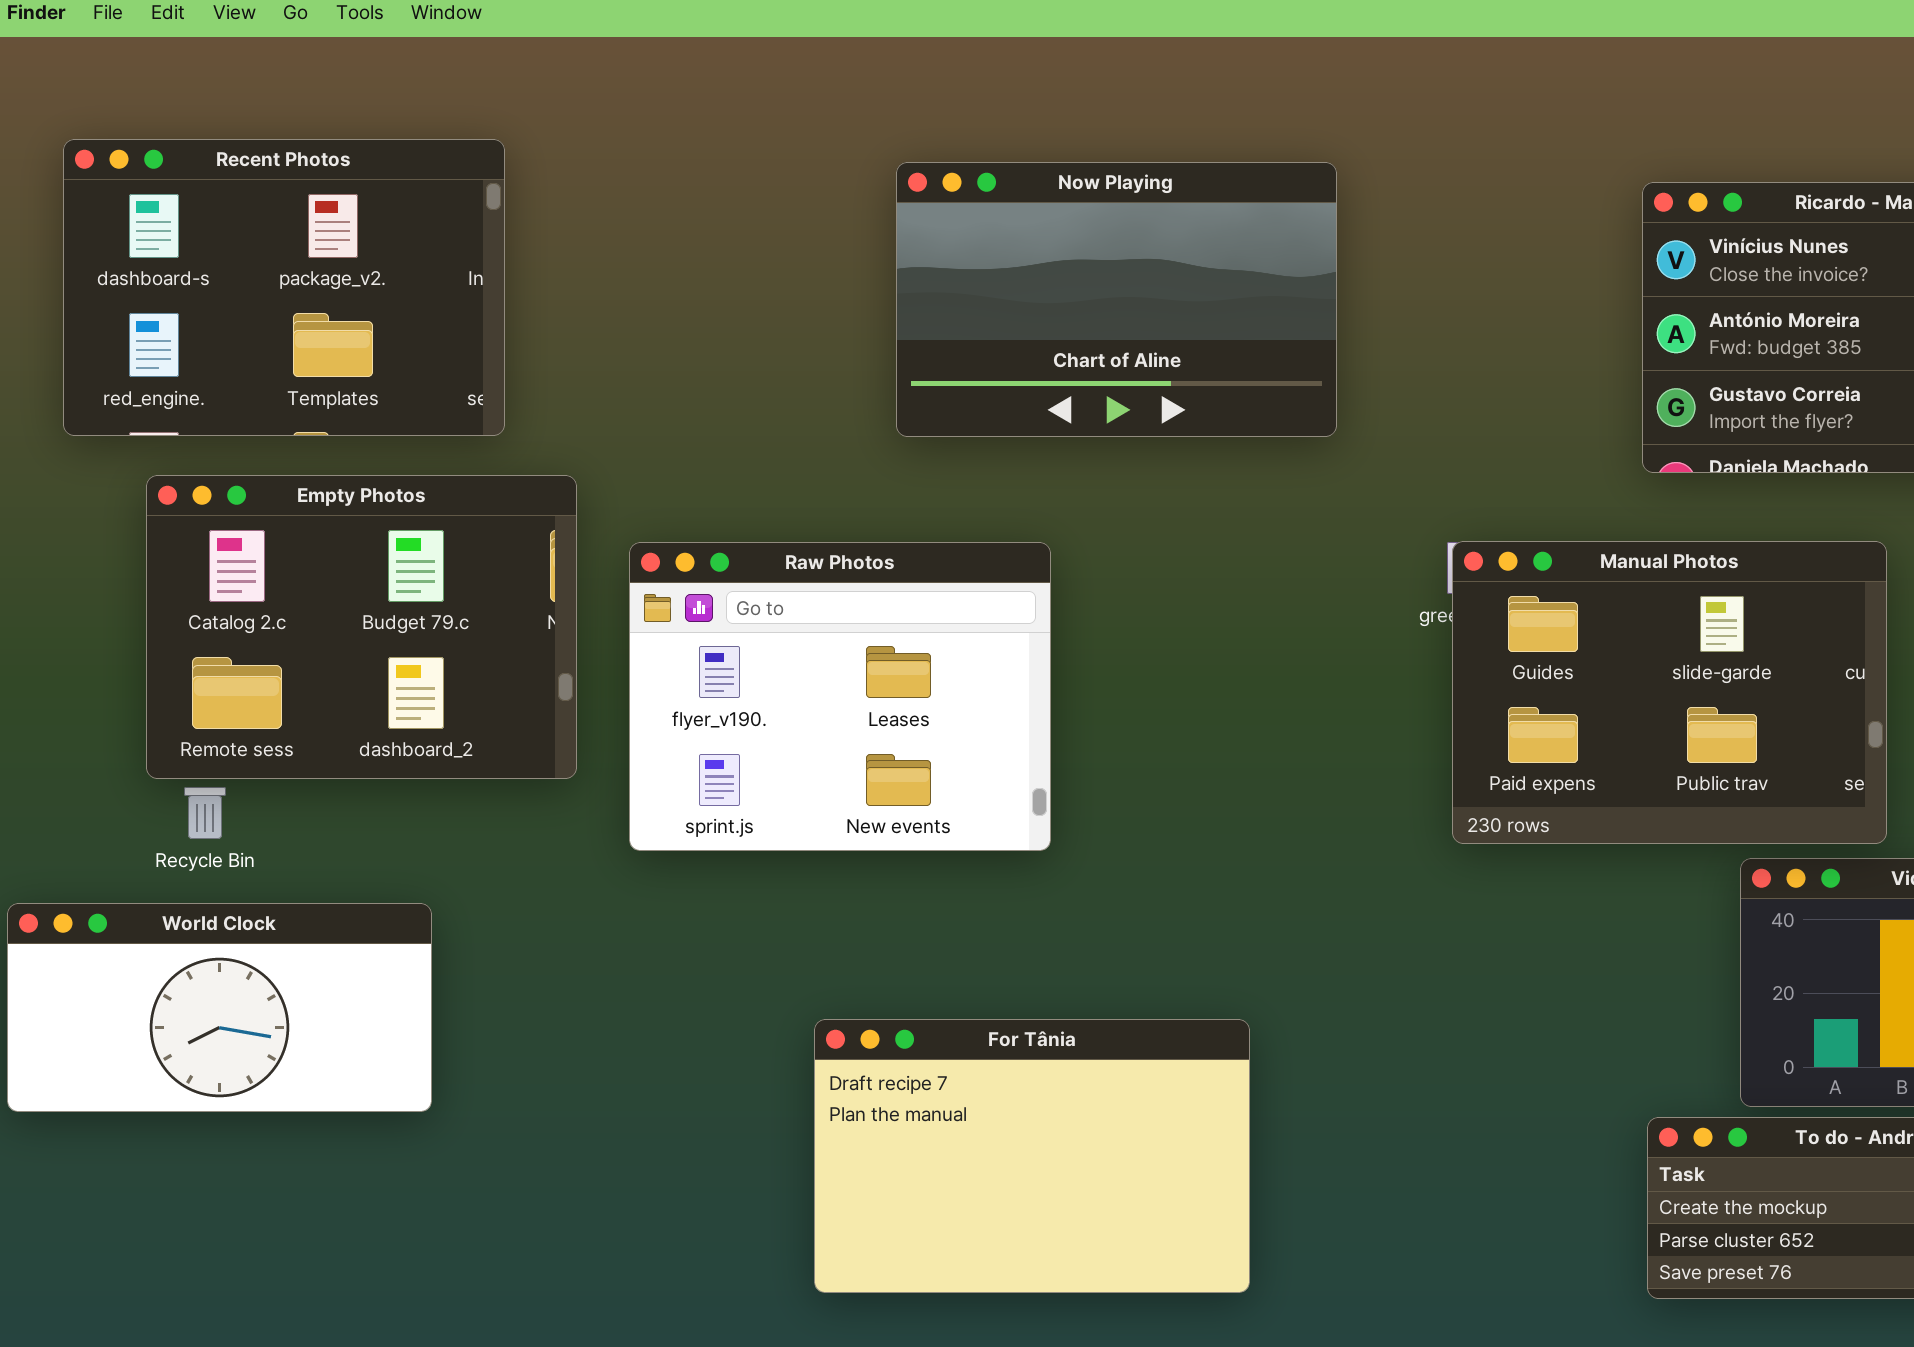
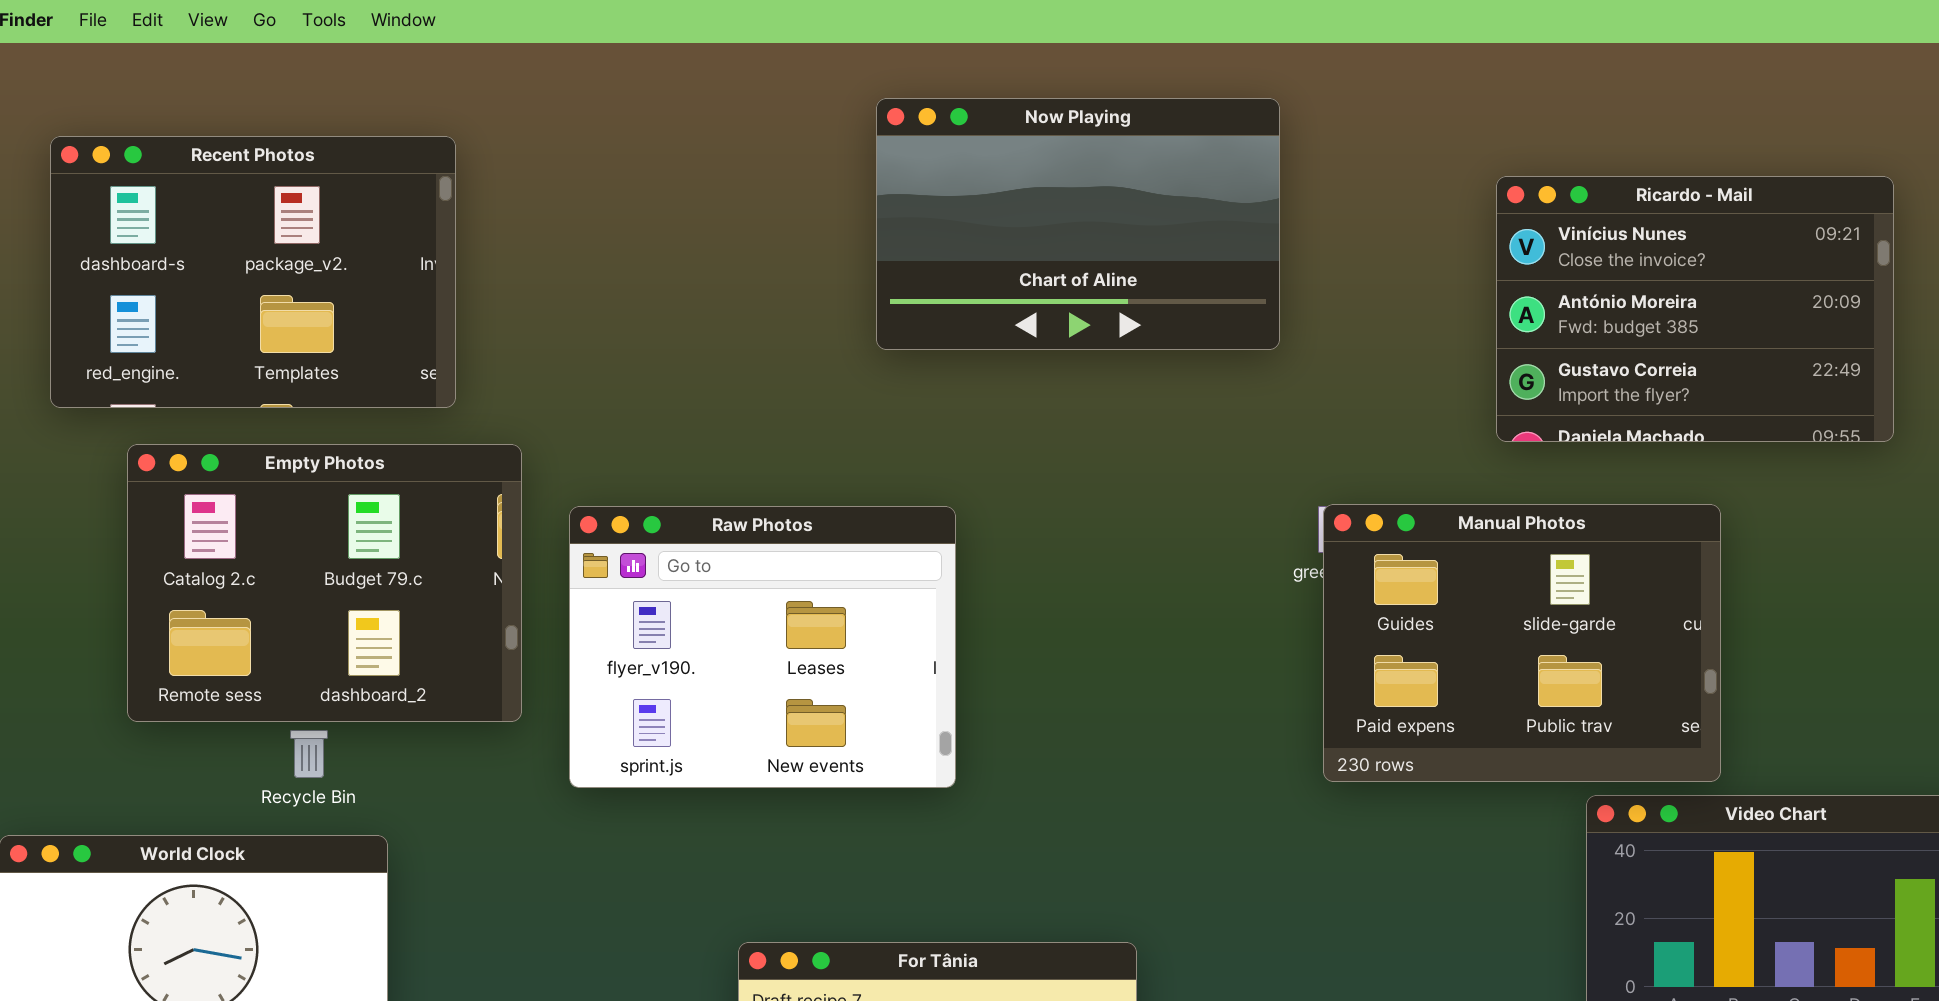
Now Playing: [896,162,1337,437] -> [876,98,1280,350], moved
Recycle Bin: [184,787,226,839] -> [290,730,328,778], moved

